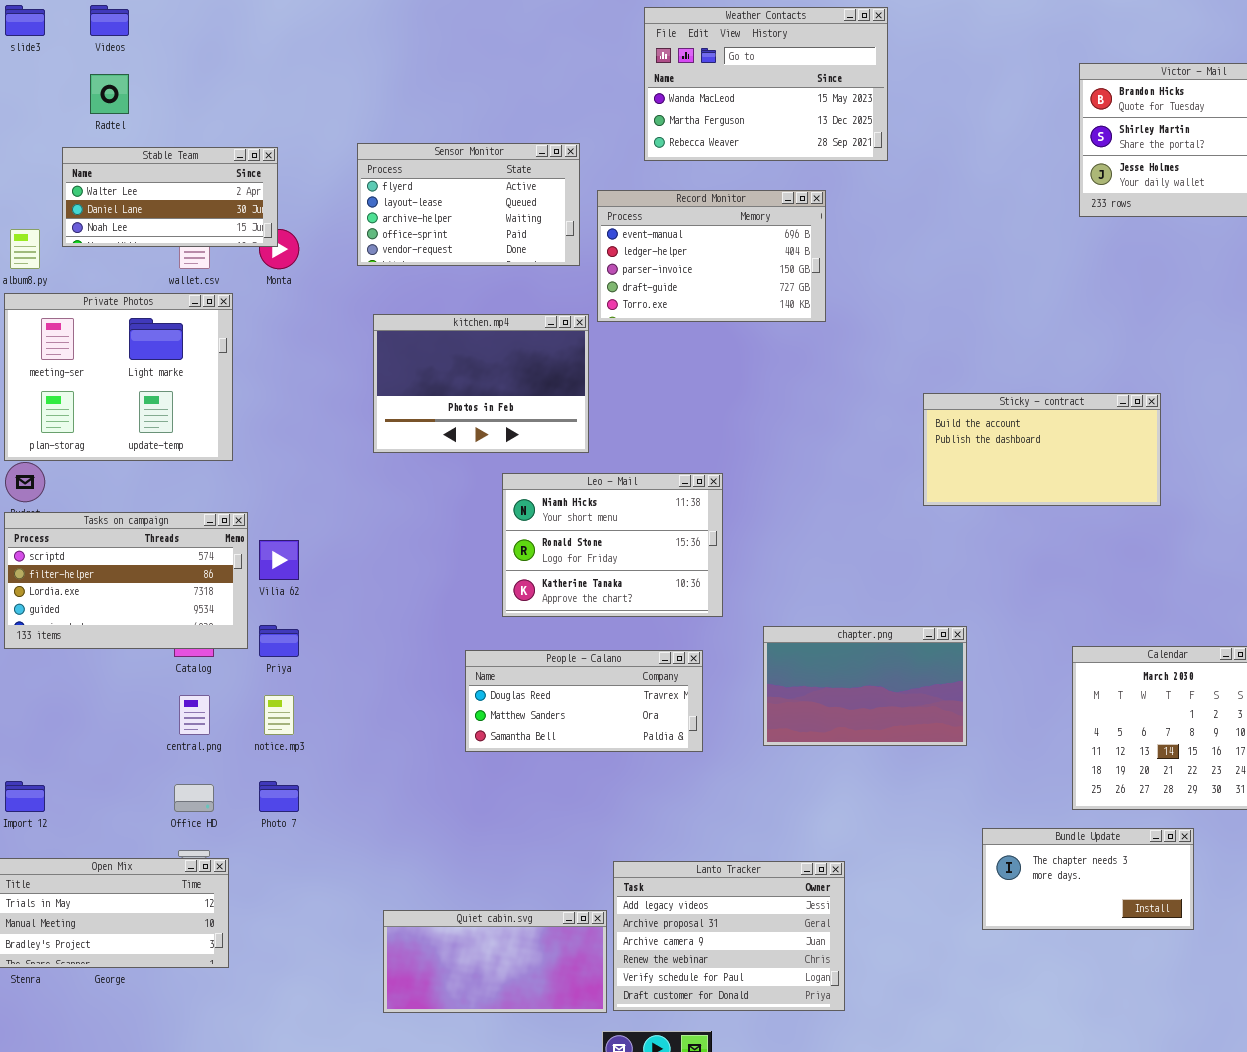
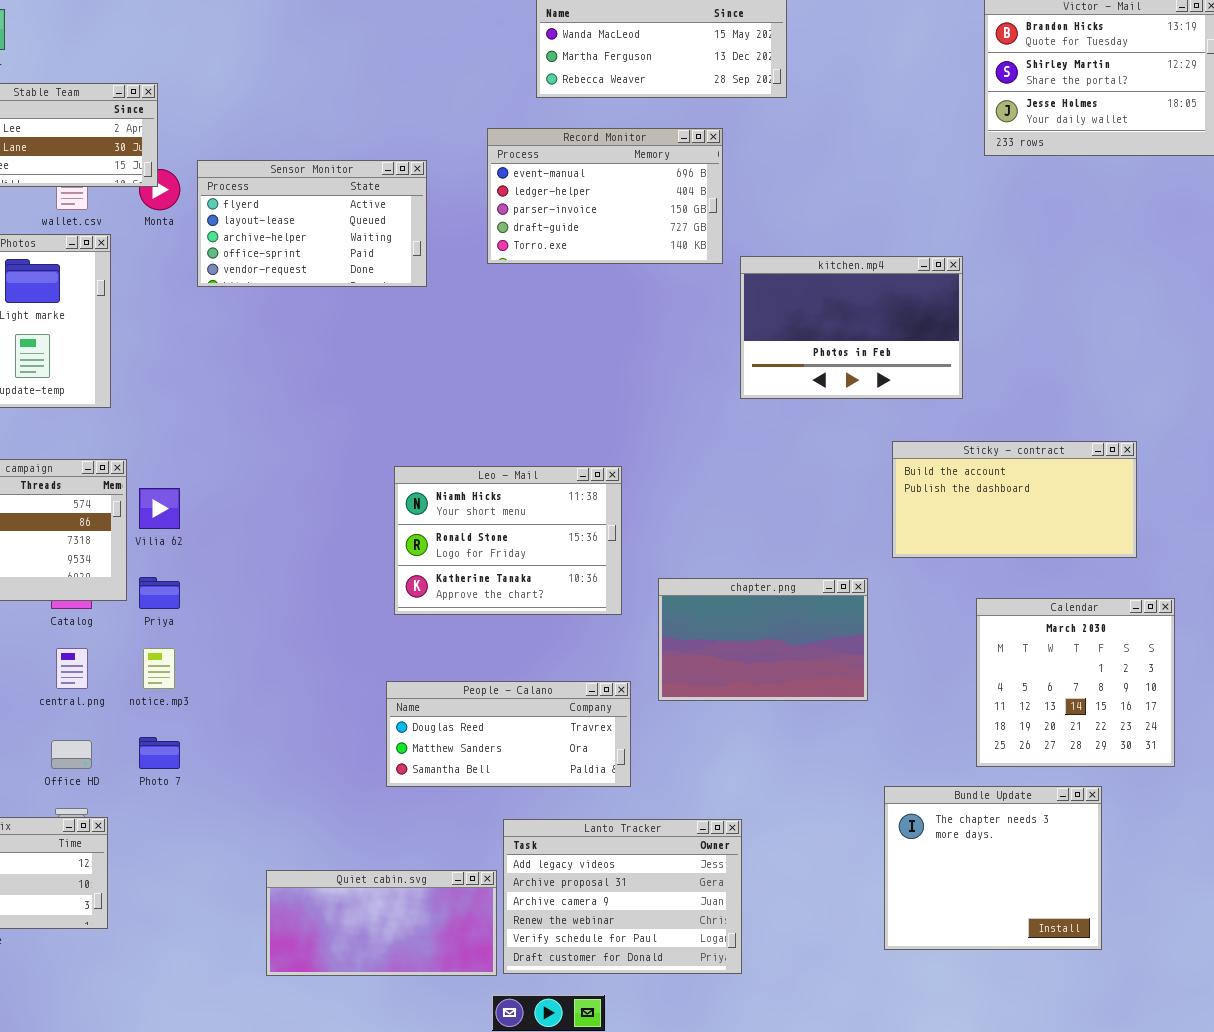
Sensor Monitor: [357,143,580,266] -> [197,160,427,287], moved
kitchen.mp4: [373,314,589,453] -> [740,256,963,399], moved
Sticky - contract: [923,393,1161,506] -> [892,441,1137,558], moved
Leo - Mail: [502,473,723,617] -> [394,466,622,615], moved
People - Calano: [465,650,703,752] -> [386,681,631,787], moved
Bundle Update: [982,828,1194,930] -> [884,786,1102,950], resized

